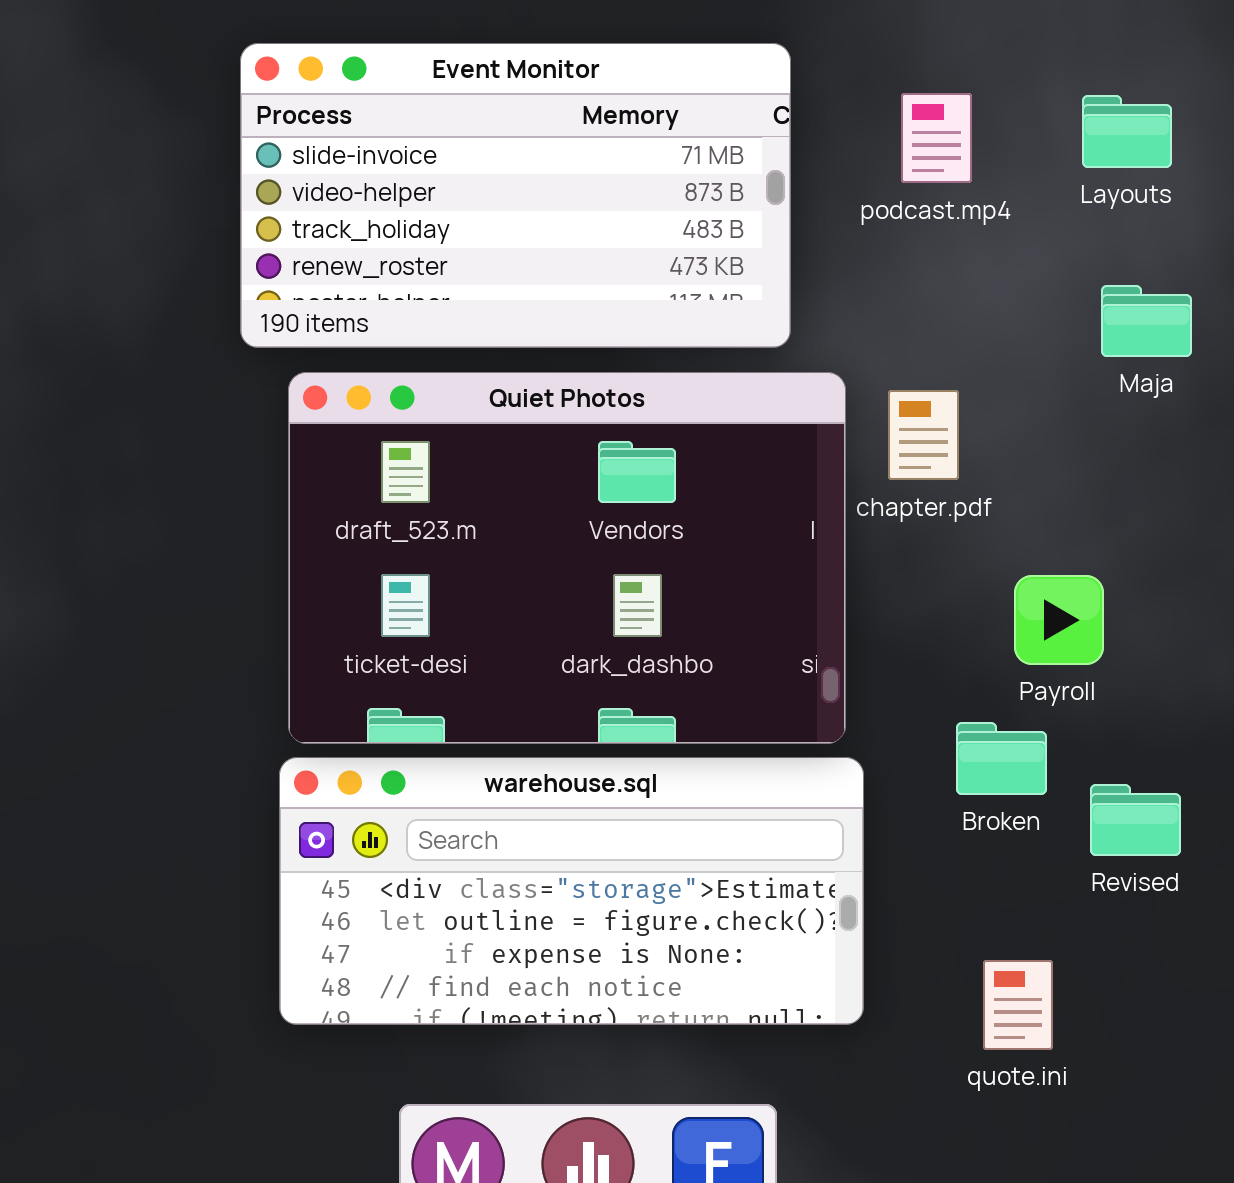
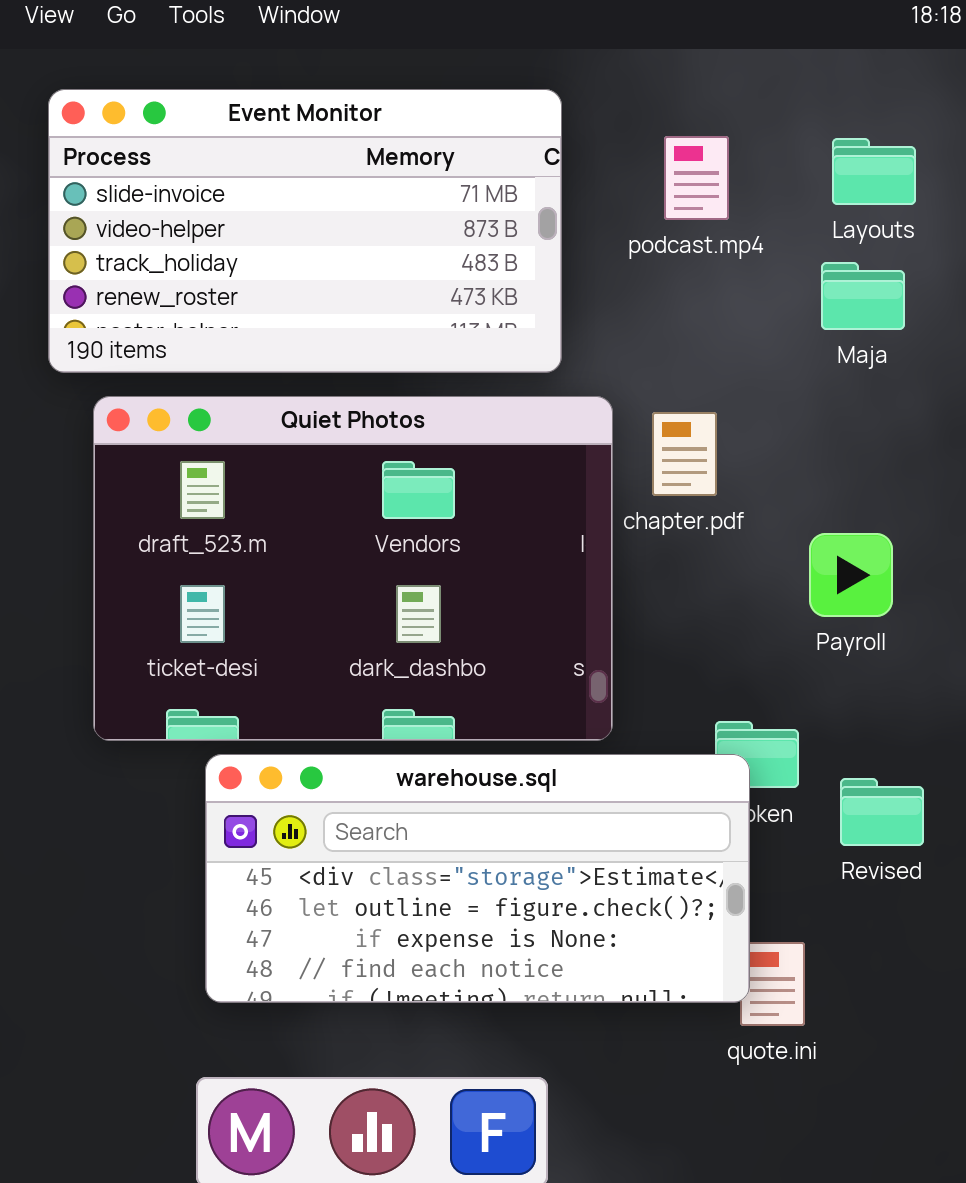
Maja: [1101,285,1192,357] -> [821,262,905,330], moved
Payroll: [1014,575,1104,665] -> [809,533,893,617], moved
warehouse.sql: [279,757,864,1025] -> [205,754,750,1003], moved

